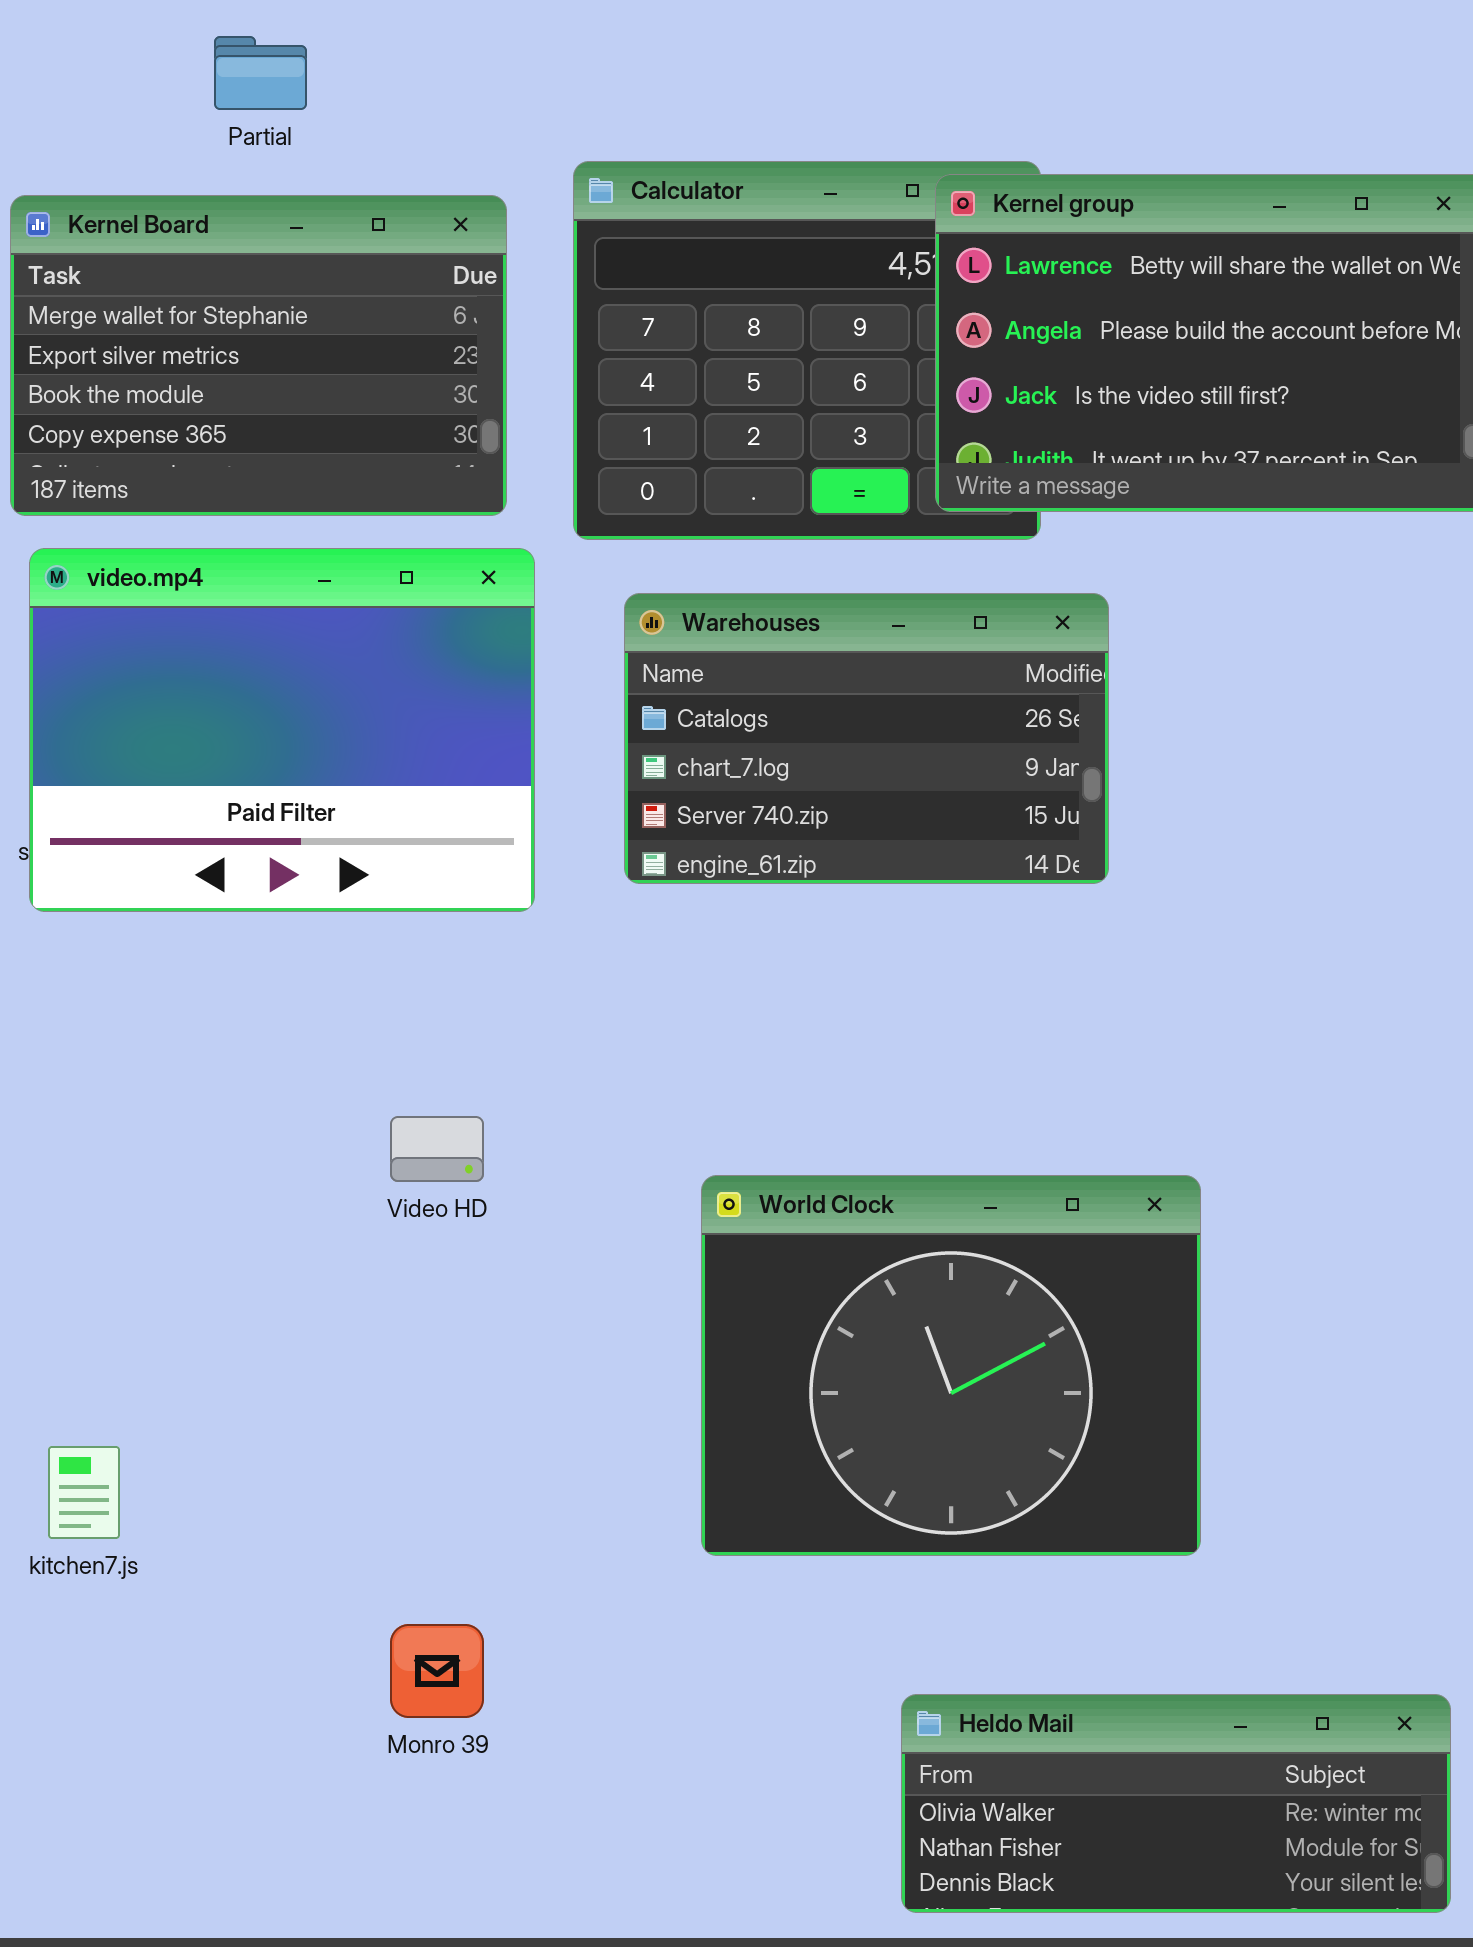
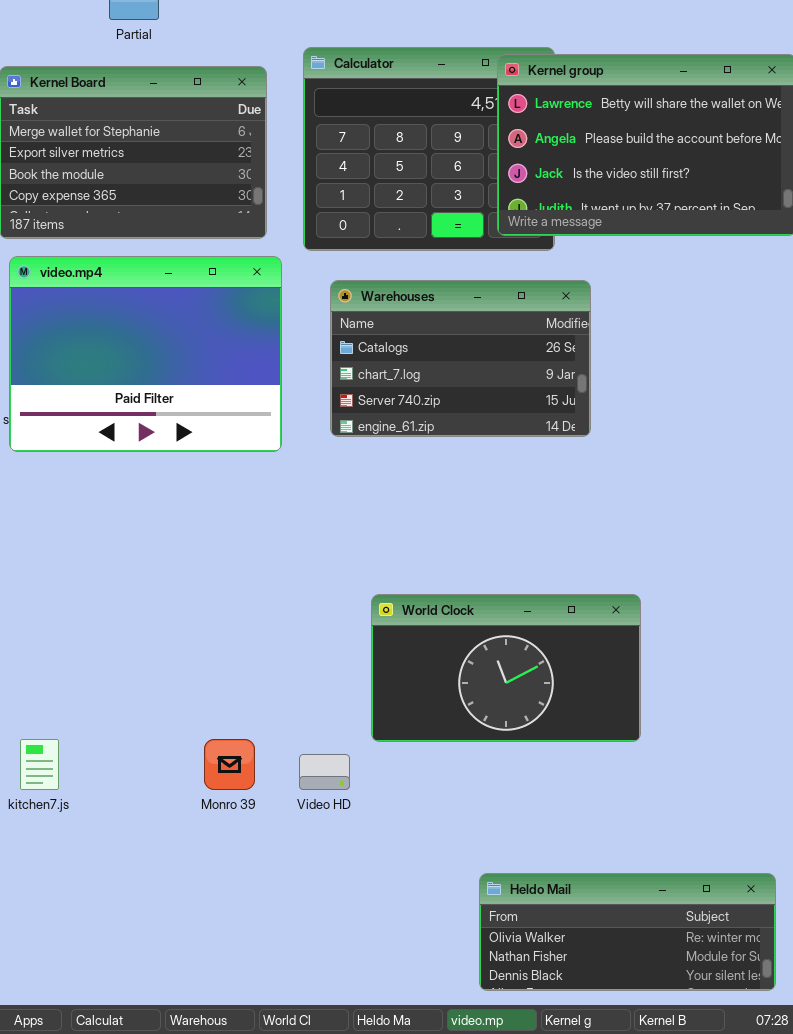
Video HD: [390,1116,484,1182] -> [299,754,350,790], moved
World Clock: [701,1175,1201,1556] -> [371,594,641,742], resized
Monro 39: [390,1624,484,1718] -> [204,739,255,790], moved

